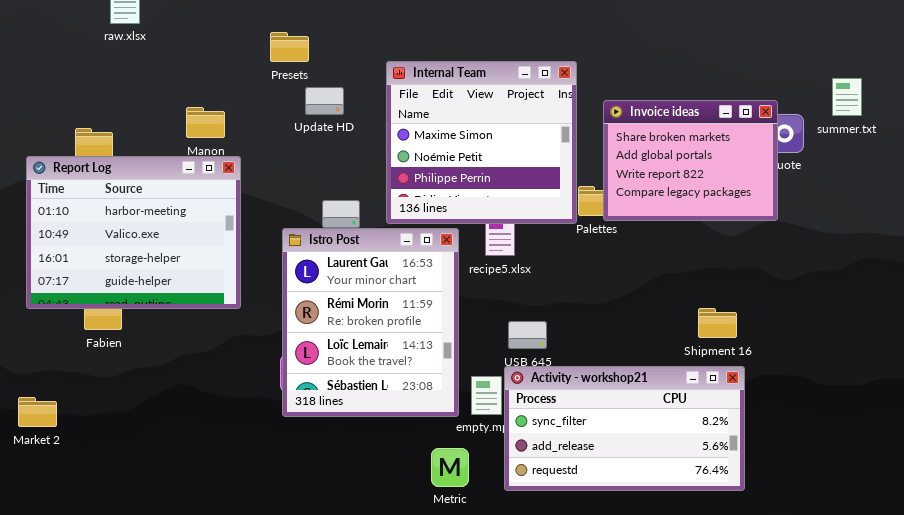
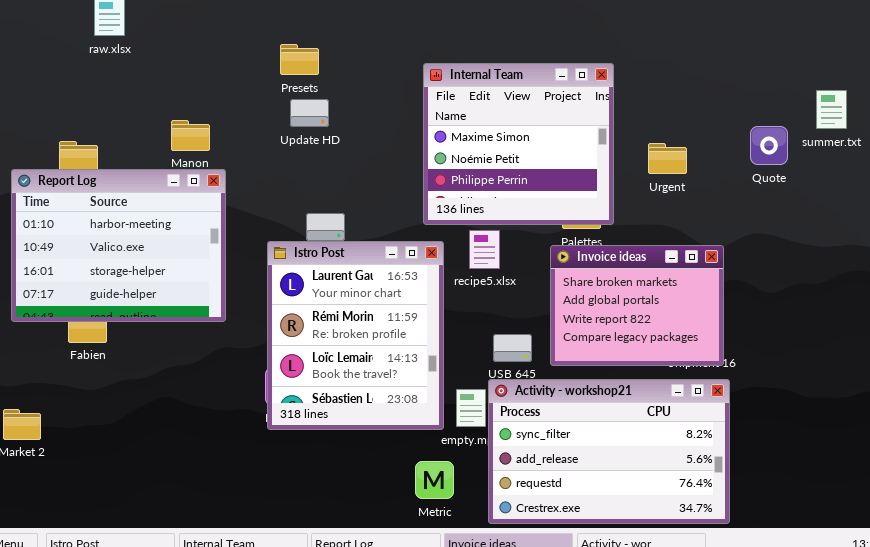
Presets: [270,32,309,62] -> [280,44,319,75], moved
Internal Team: [386,61,577,224] -> [423,63,614,225], moved
Invoice ideas: [603,100,778,221] -> [550,245,724,366], moved
Activity - workshop21: [504,366,745,491] -> [488,379,730,524], resized

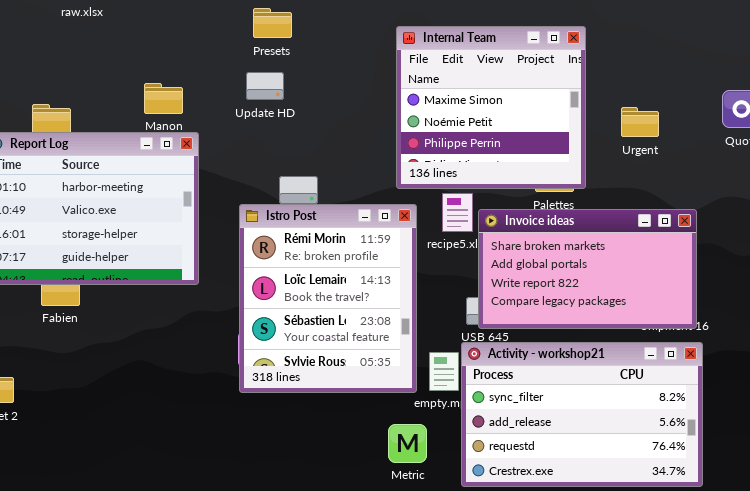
Update HD: [290,99,329,127] -> [246,72,284,100], moved
Istro Post: [267,241,444,430] -> [239,204,417,393], scrolled down 1 row
Invoice ideas: [550,245,724,366] -> [478,209,697,329], resized

